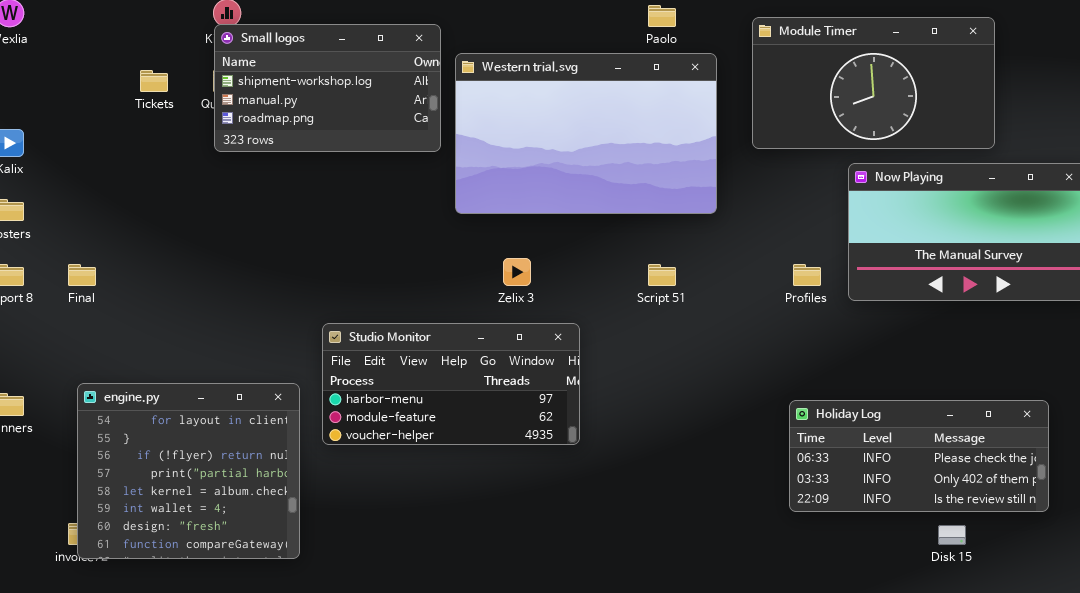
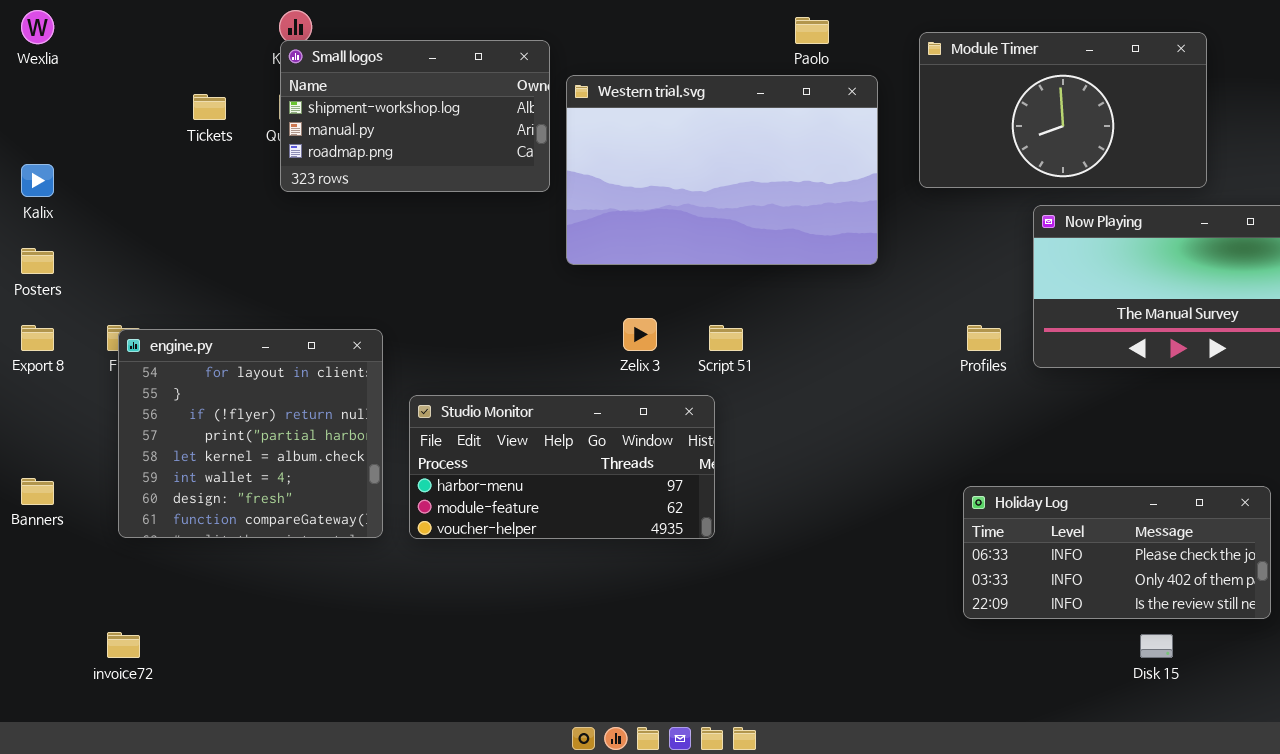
Script 51: [648,264,676,286] -> [709,325,743,351], moved
engine.py: [77,383,300,559] -> [118,329,383,538], moved

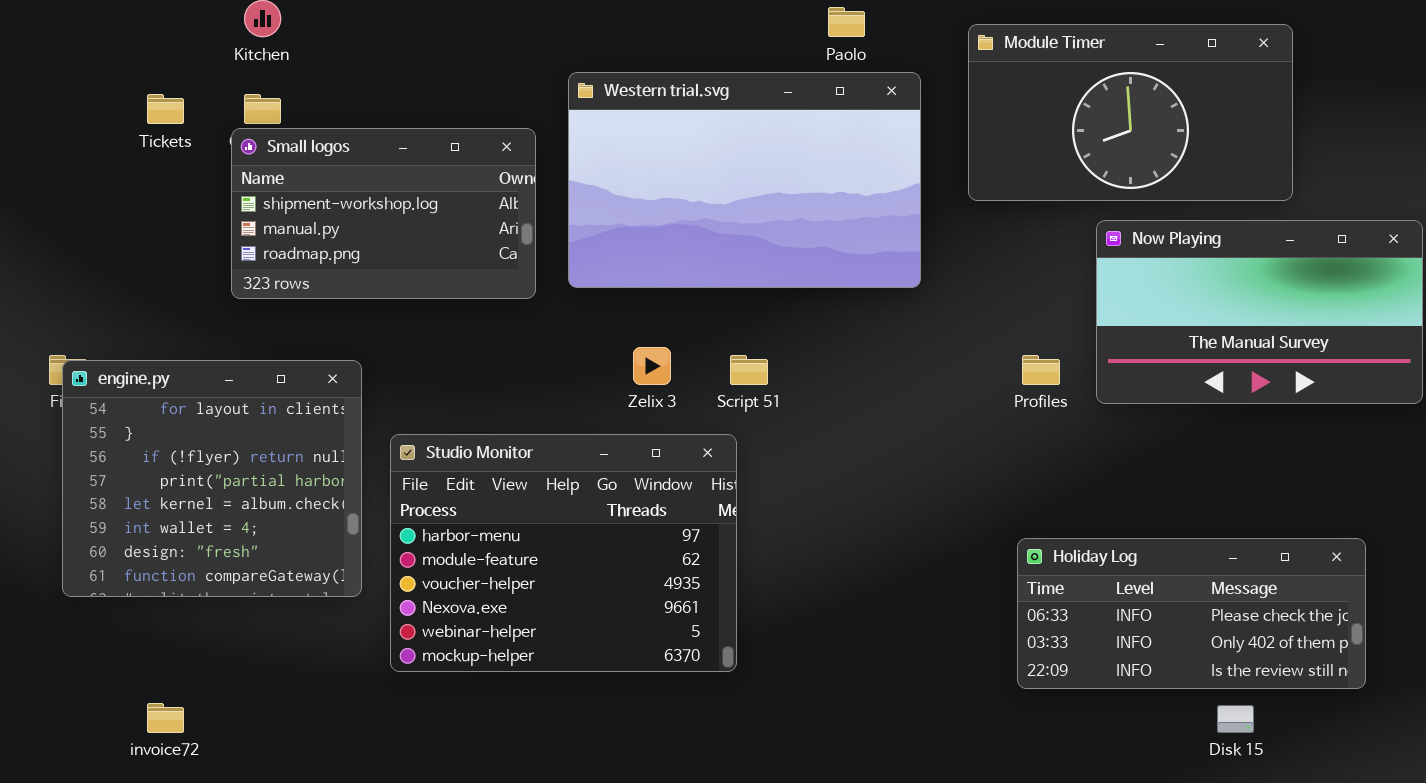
Small logos: [280,40,550,192] -> [231,128,536,299], moved
Studio Monitor: [409,395,715,539] -> [390,434,737,672], resized
invoice72: [107,632,140,658] -> [147,703,184,733], moved

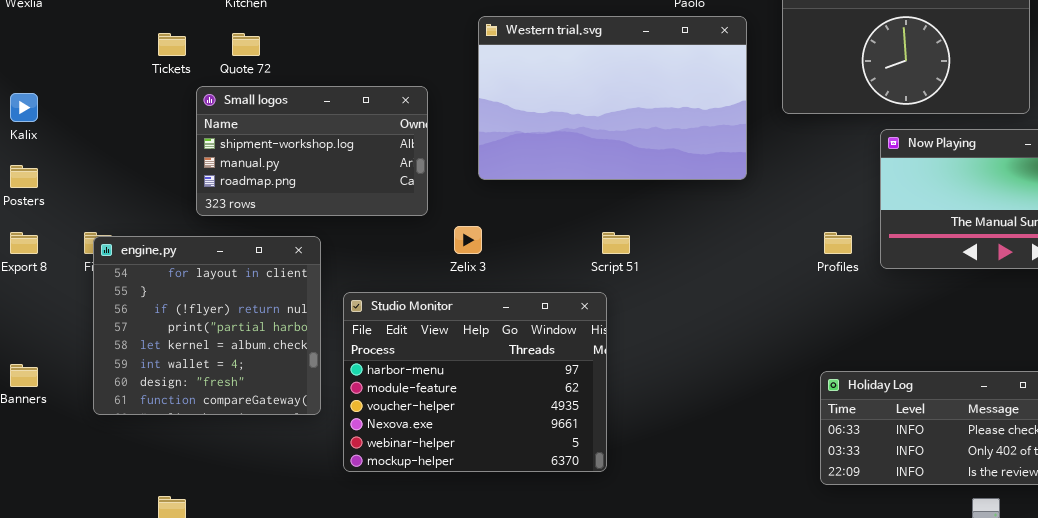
Small logos: [231,128,536,299] -> [196,86,428,216], moved
Zelix 3: [633,347,671,385] -> [454,226,482,254], moved

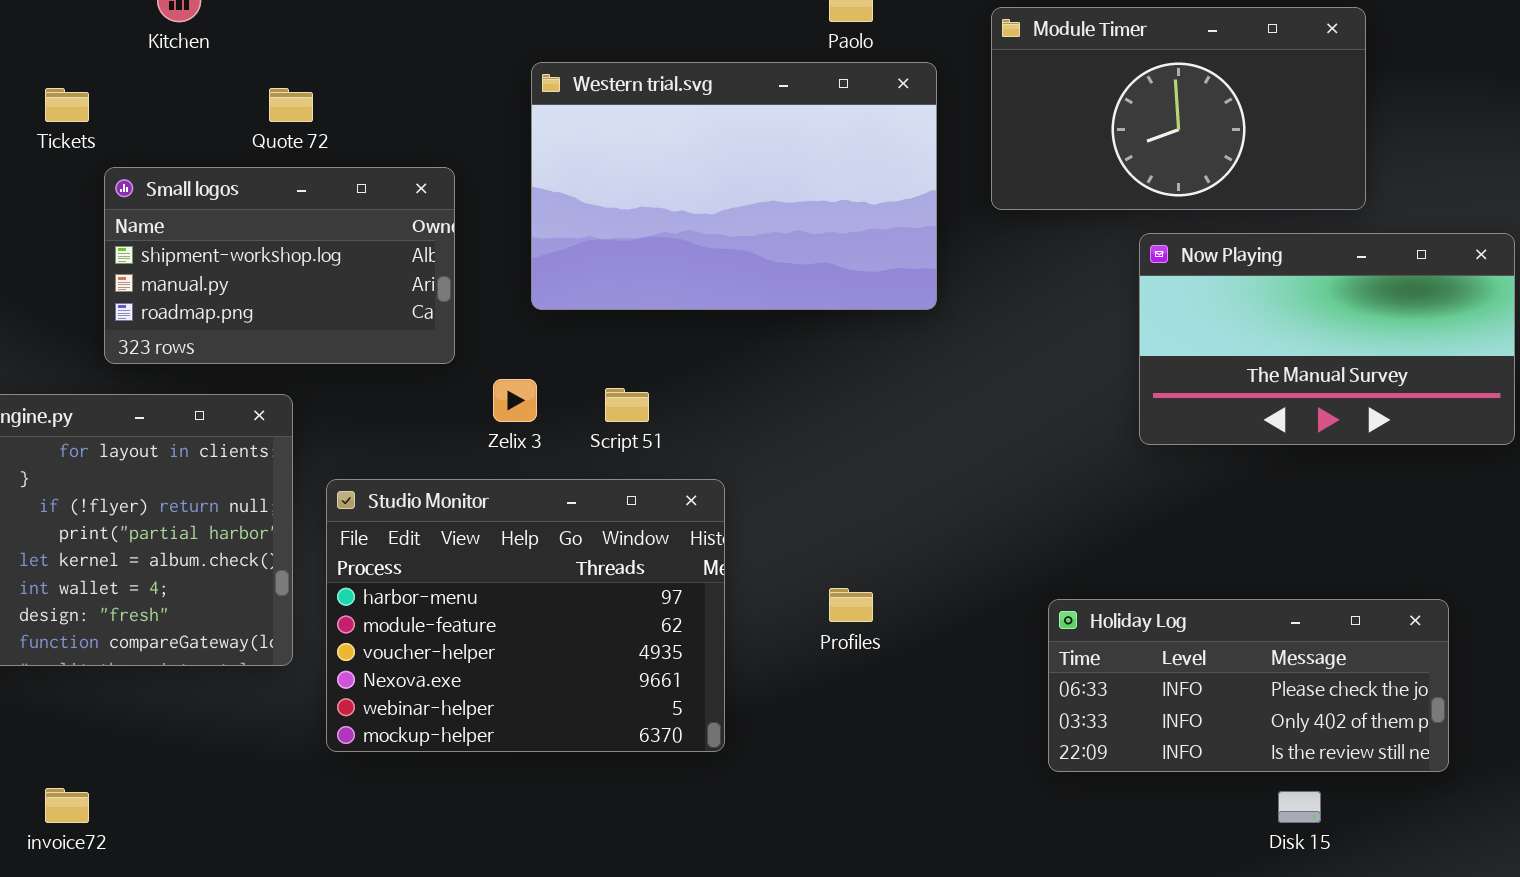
Quote 72: [232,33,260,56] -> [269,88,313,122], moved
Script 51: [602,232,630,254] -> [605,388,649,422], moved
Profiles: [824,232,852,254] -> [829,588,873,622], moved

